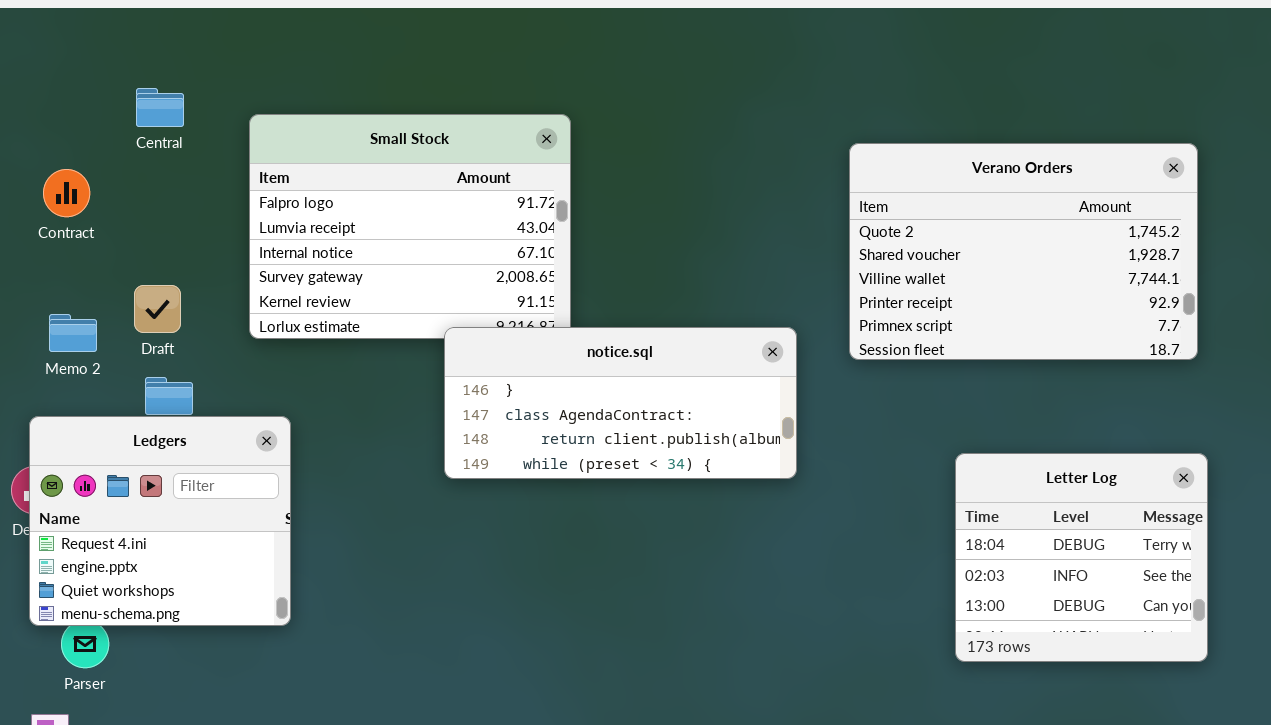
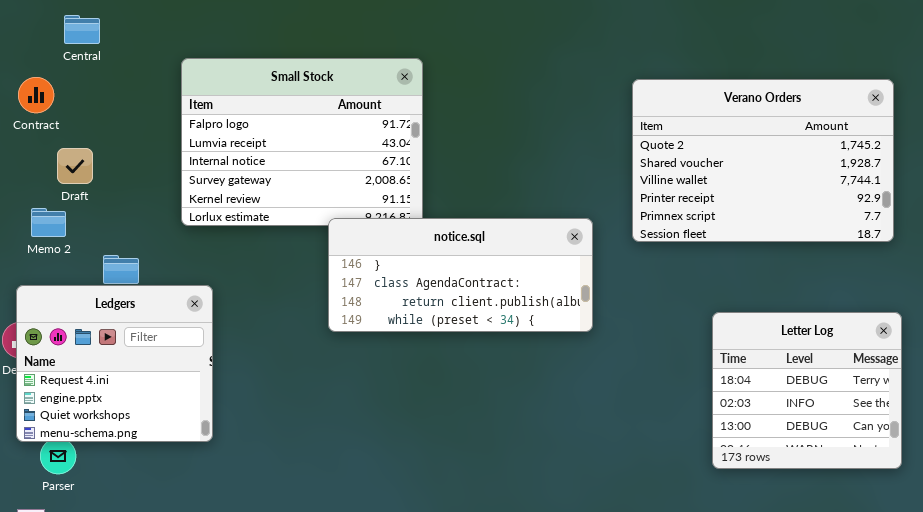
Central: [136,88,184,127] -> [64,15,100,44], moved
Contract: [43,169,90,217] -> [18,77,54,113], moved
Draft: [134,285,181,333] -> [57,148,93,184], moved

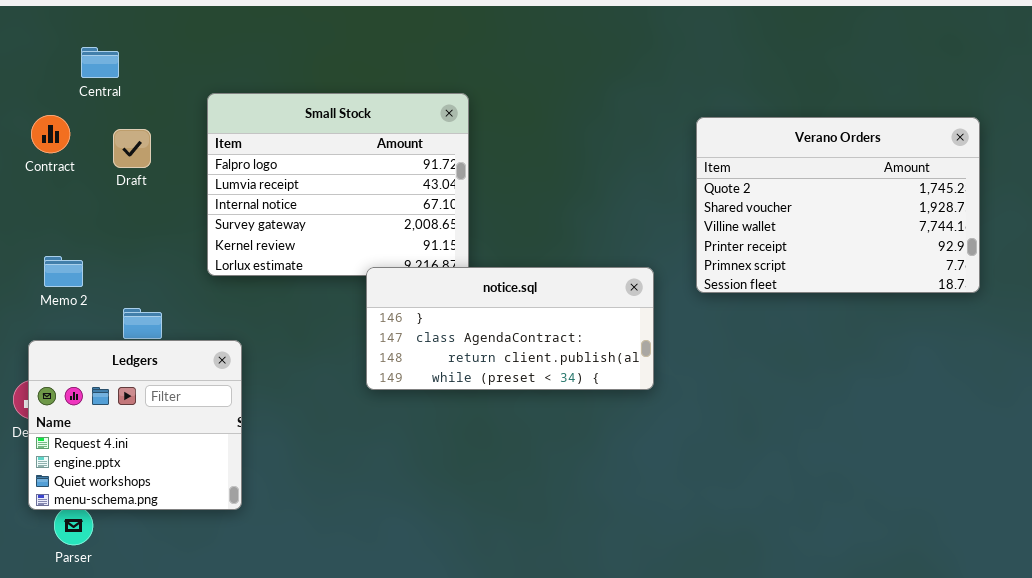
Draft: [57,148,93,184] -> [113,129,151,168], moved
Letter Log: [712,312,902,469] -> none, closed

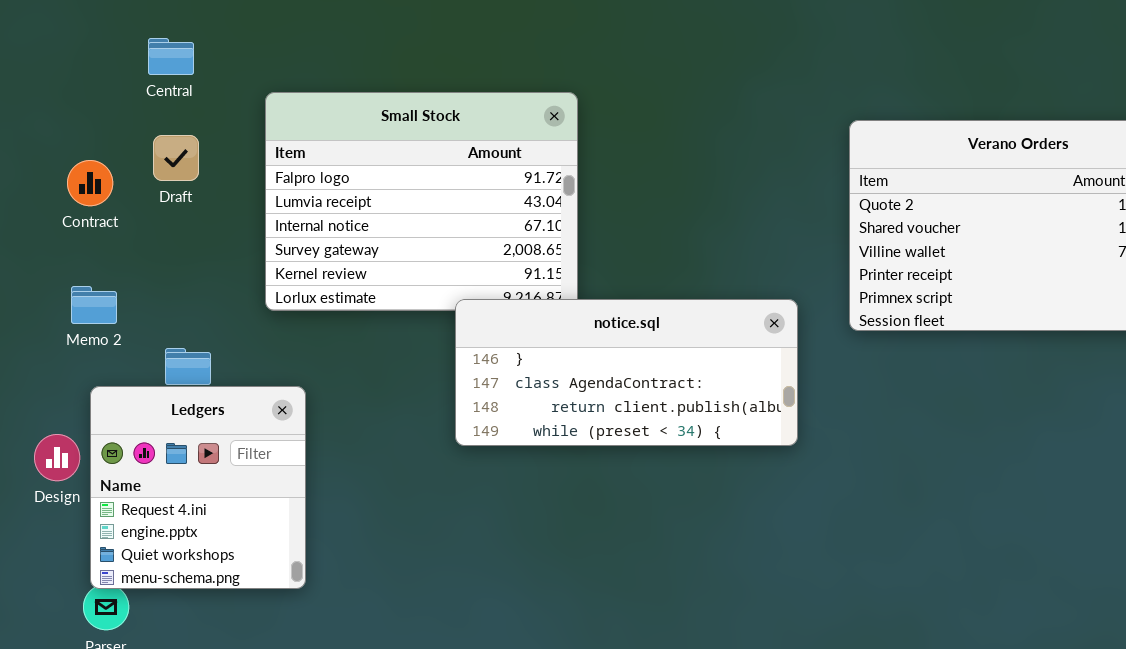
Central: [81,47,119,78] -> [148,38,194,75], moved
Contract: [31,115,70,153] -> [67,160,113,206], moved
Ledgers: [28,340,242,510] -> [90,386,306,589], resized

